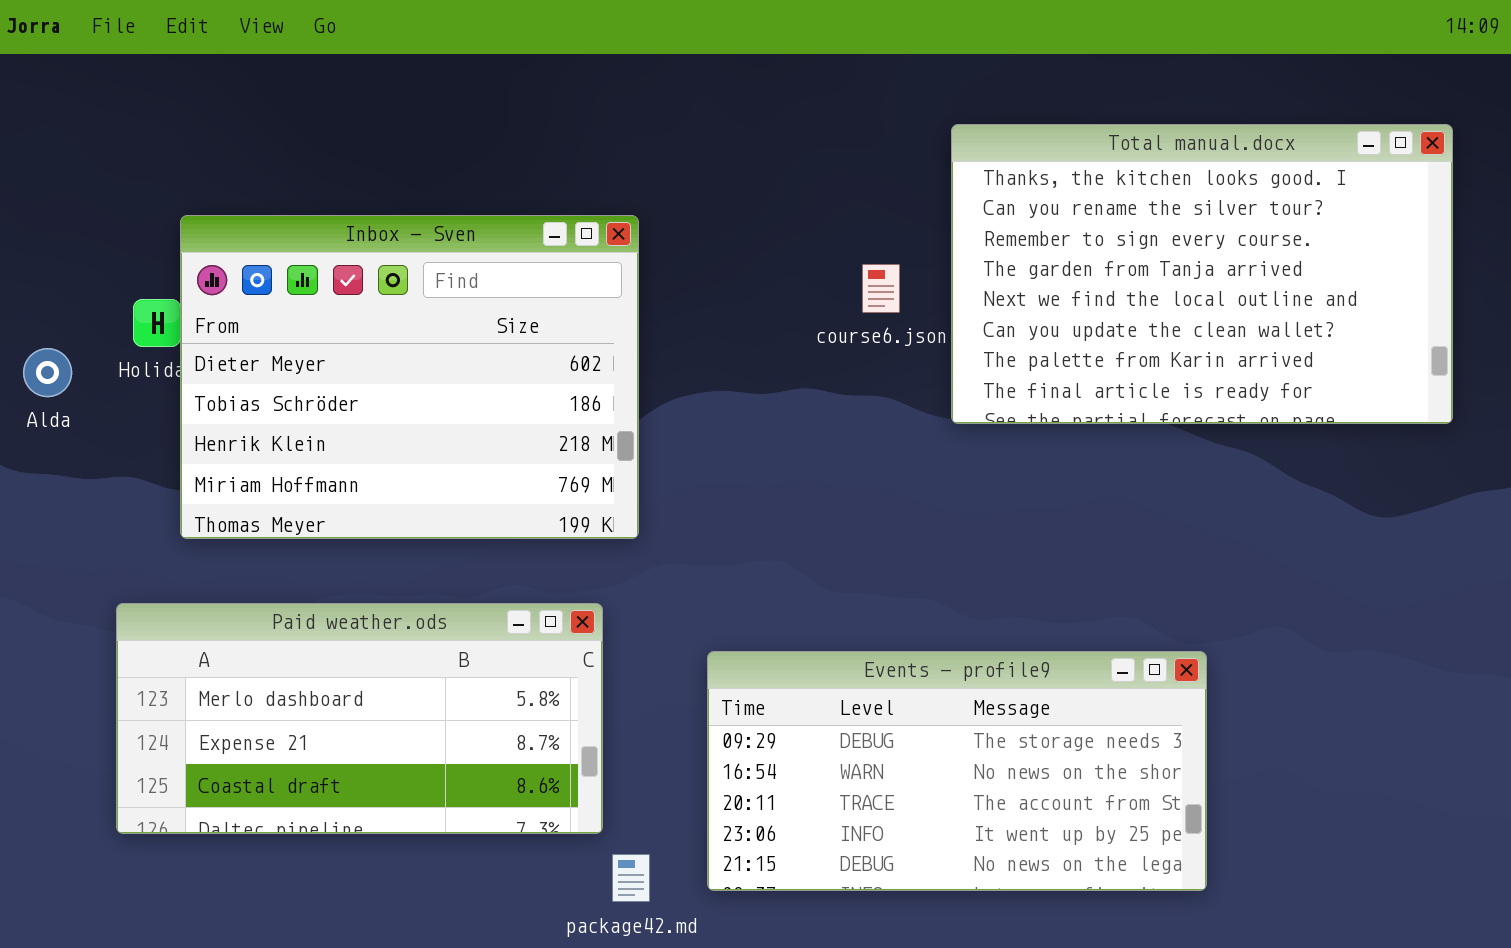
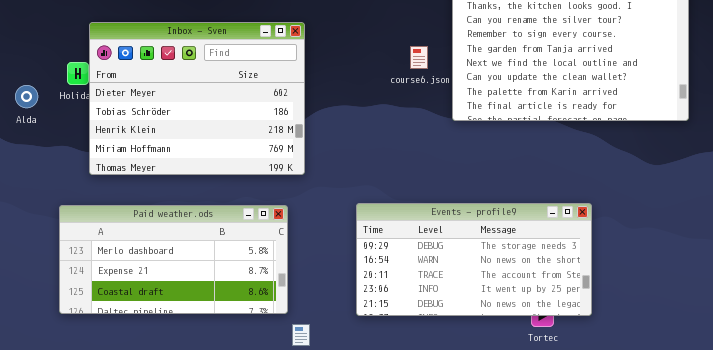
Events - profile9: [707,651,1207,891] -> [356,203,592,316], moved

